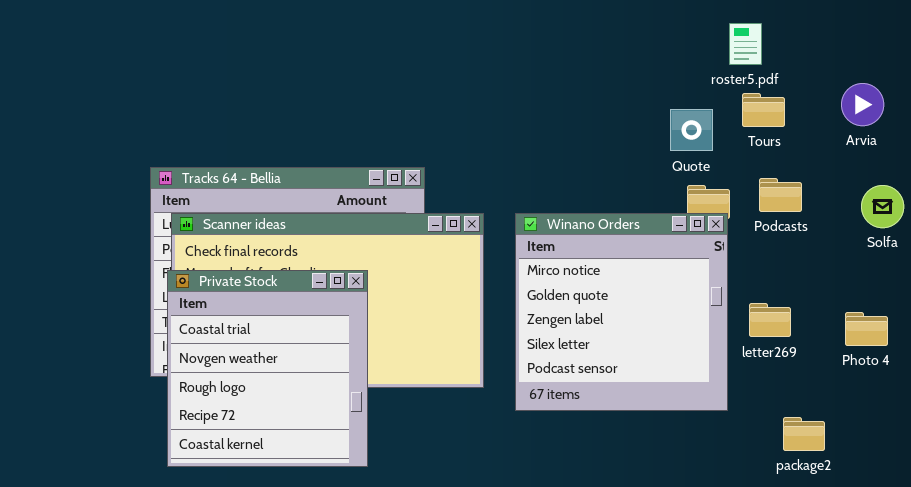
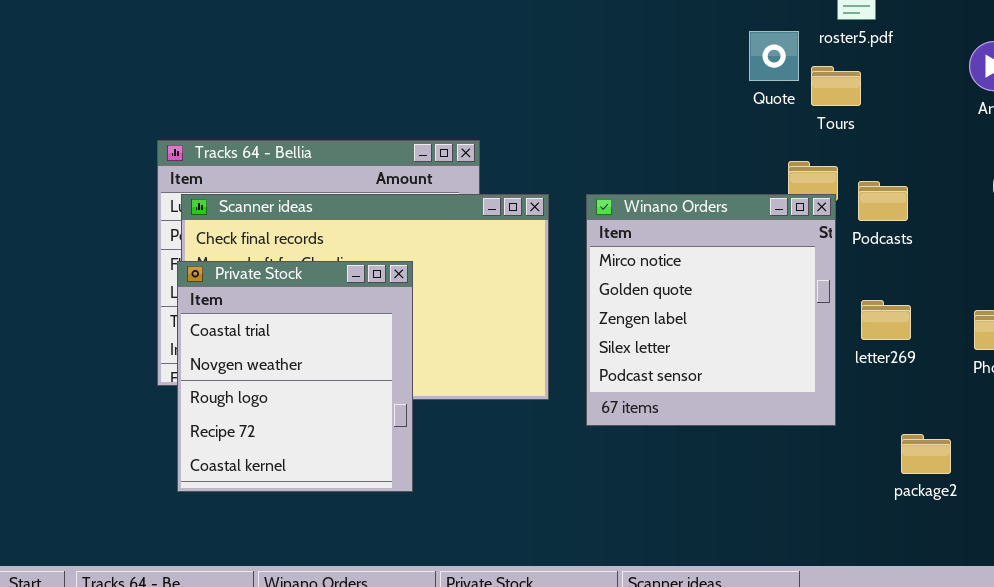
Tours: [742,93,785,127] -> [811,66,861,106], moved
Quote: [670,109,713,151] -> [749,31,799,81], moved
Podcasts: [759,178,802,212] -> [858,181,908,221], moved

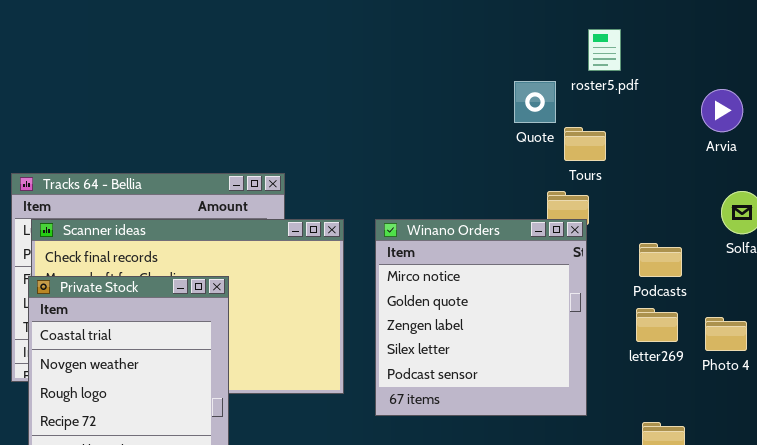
Tours: [811,66,861,106] -> [564,127,606,161], moved
Podcasts: [858,181,908,221] -> [639,243,682,277], moved
letter269: [861,300,911,340] -> [636,308,678,342], moved

